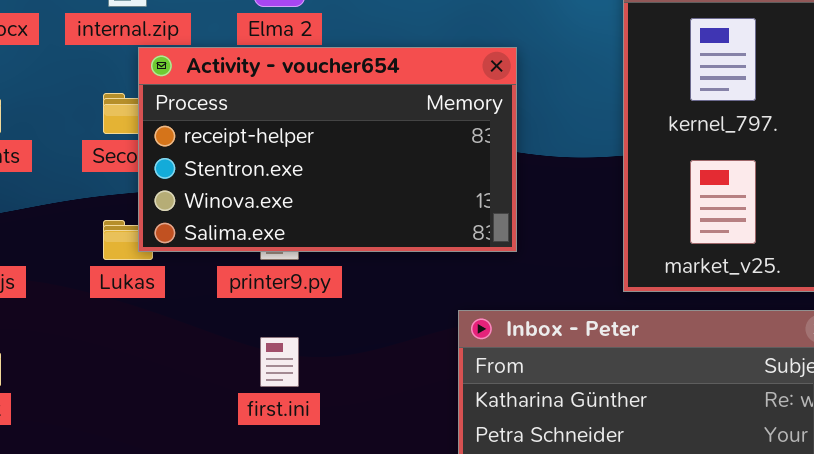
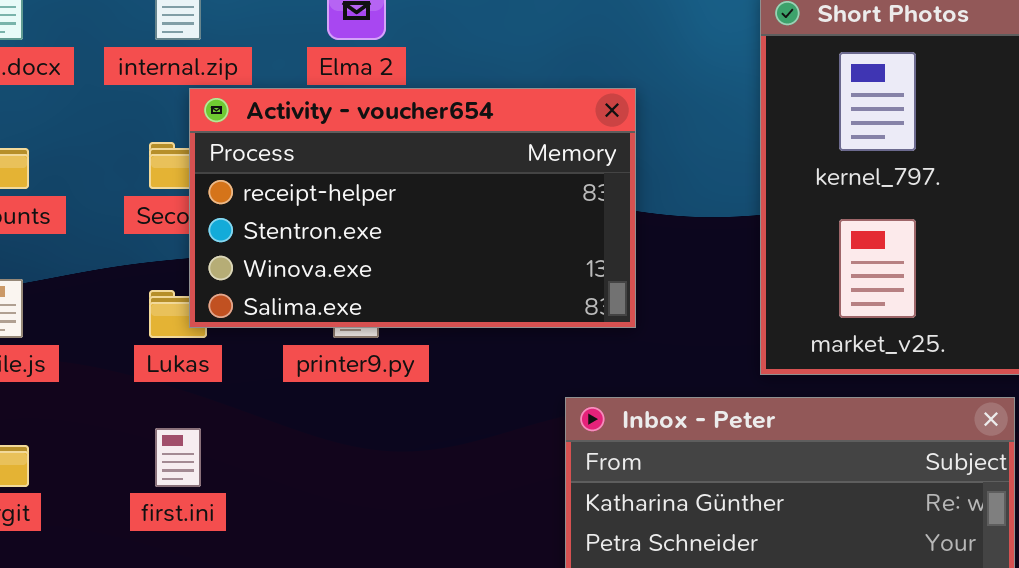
first.ini: [260,337,299,387] -> [155,428,201,487], moved

